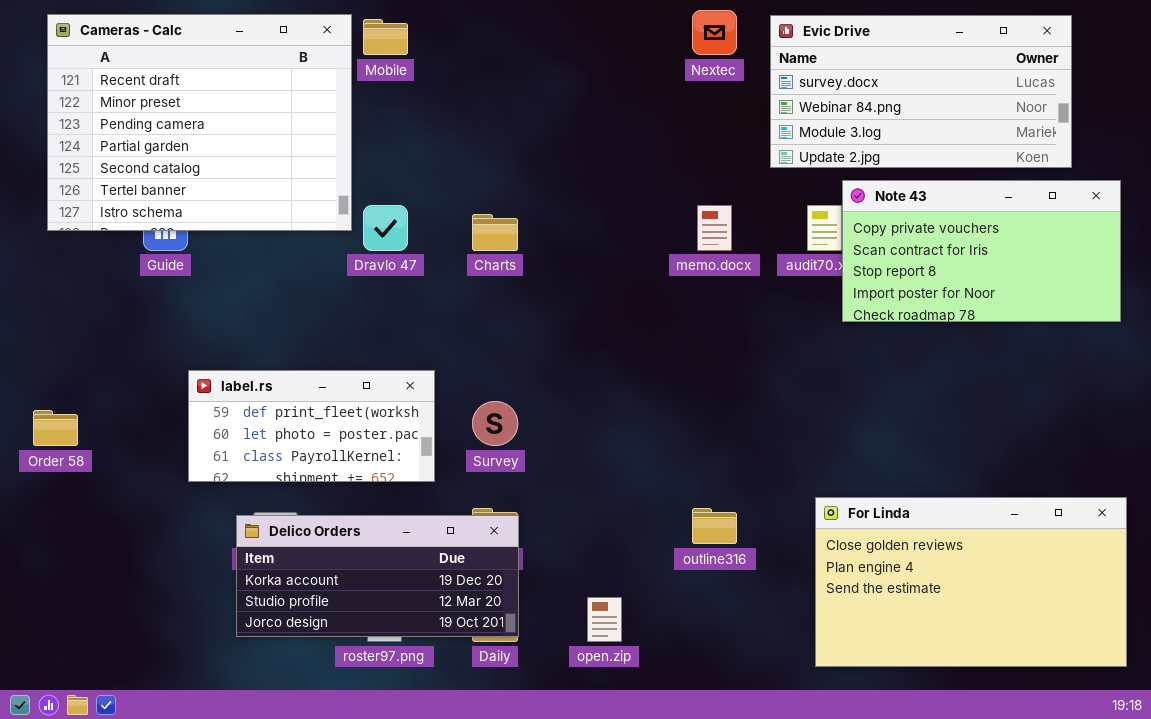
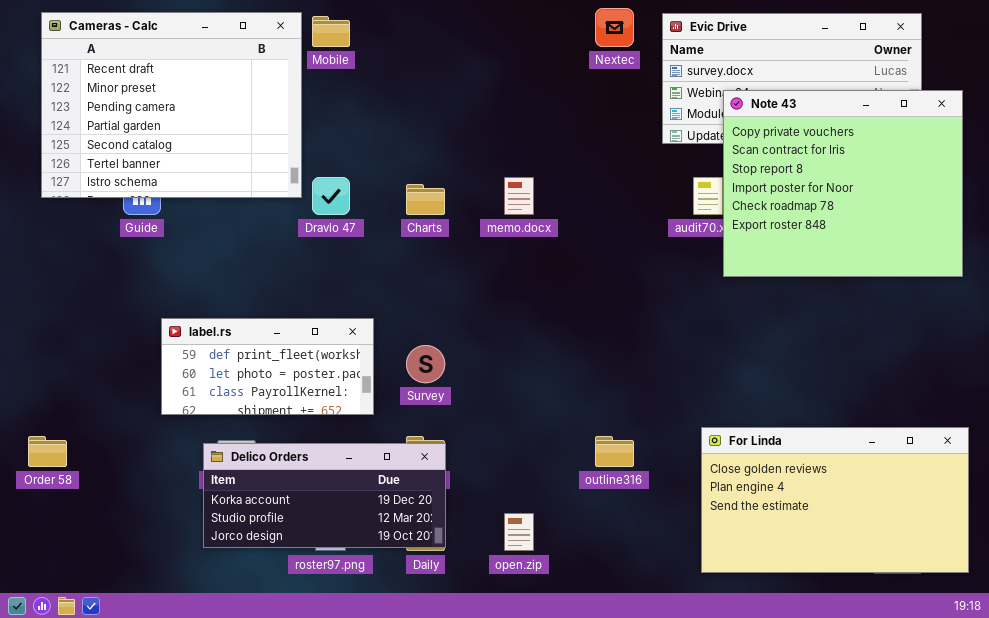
Note 43: [842,180,1121,322] -> [723,90,963,277], resized
memo.docx: [697,205,732,251] -> [504,177,534,215], moved
Order 58: [33,410,78,446] -> [28,436,67,467], moved

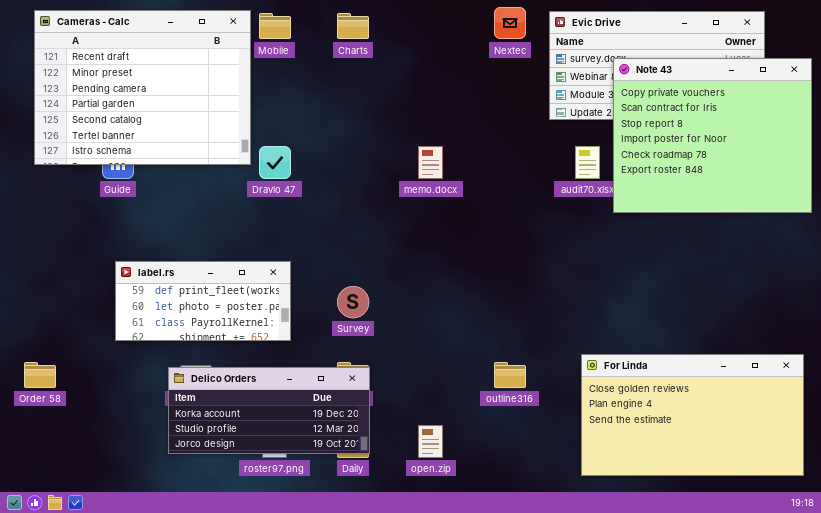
Note 43: [723,90,963,277] -> [613,58,812,213], moved
Charts: [406,184,445,215] -> [337,13,369,39], moved
label.rs: [161,318,374,415] -> [115,261,291,341], moved

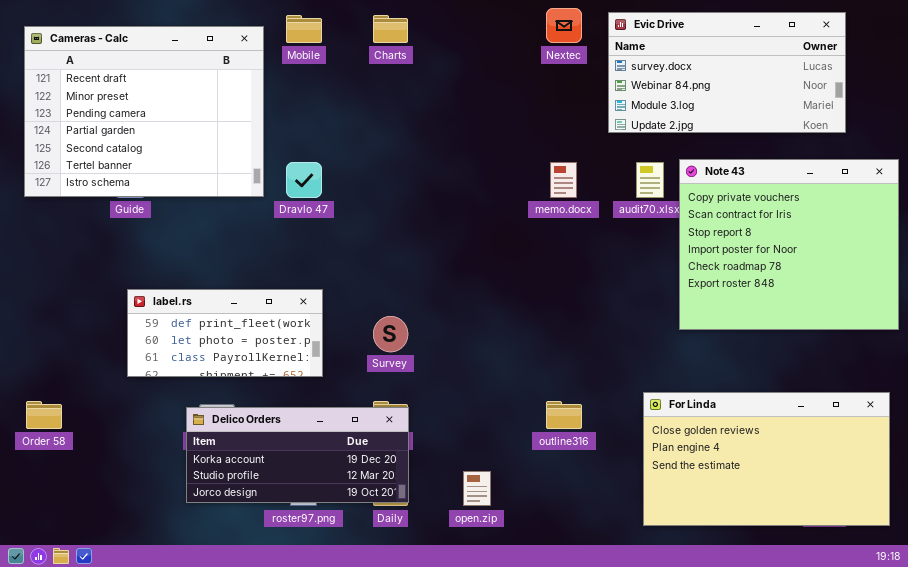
Cameras - Calc: [34,10,251,165] -> [24,26,264,197], moved
Note 43: [613,58,812,213] -> [679,159,899,330], moved
memo.docx: [418,146,443,179] -> [550,162,577,198], moved

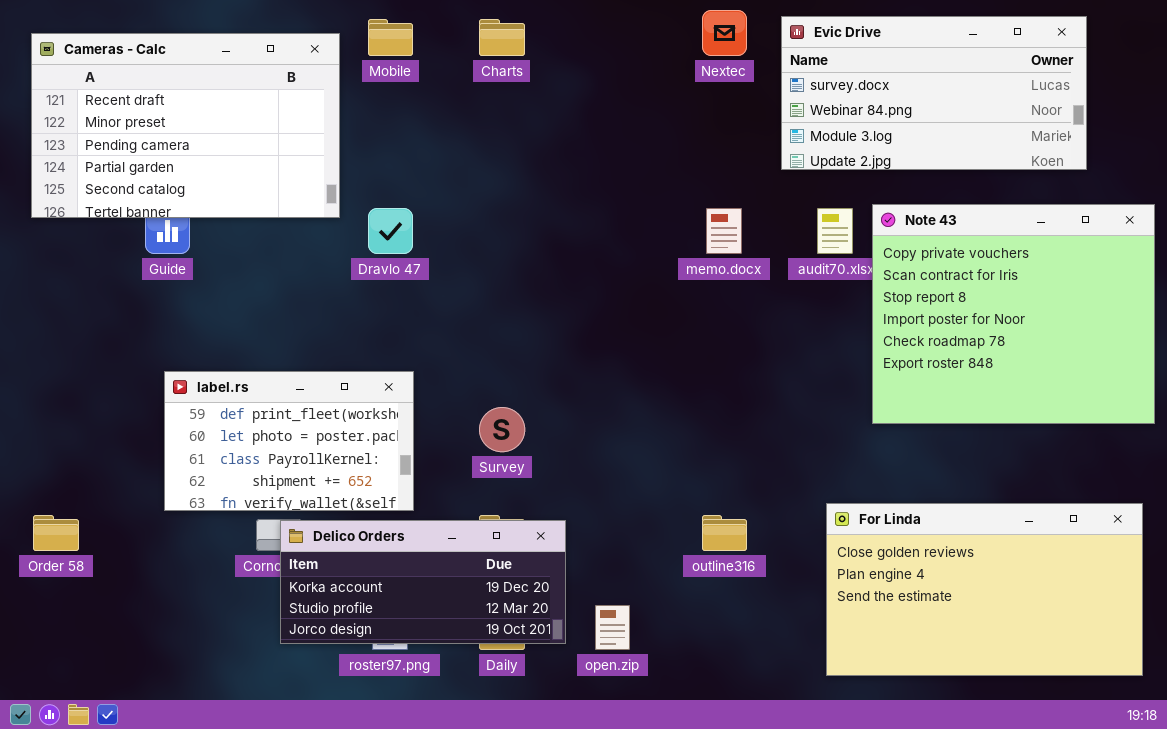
Cameras - Calc: [24,26,264,197] -> [31,33,340,218], resized
label.rs: [127,289,323,377] -> [164,371,414,511], resized
Delico Orders: [186,407,409,503] -> [280,520,566,644], moved

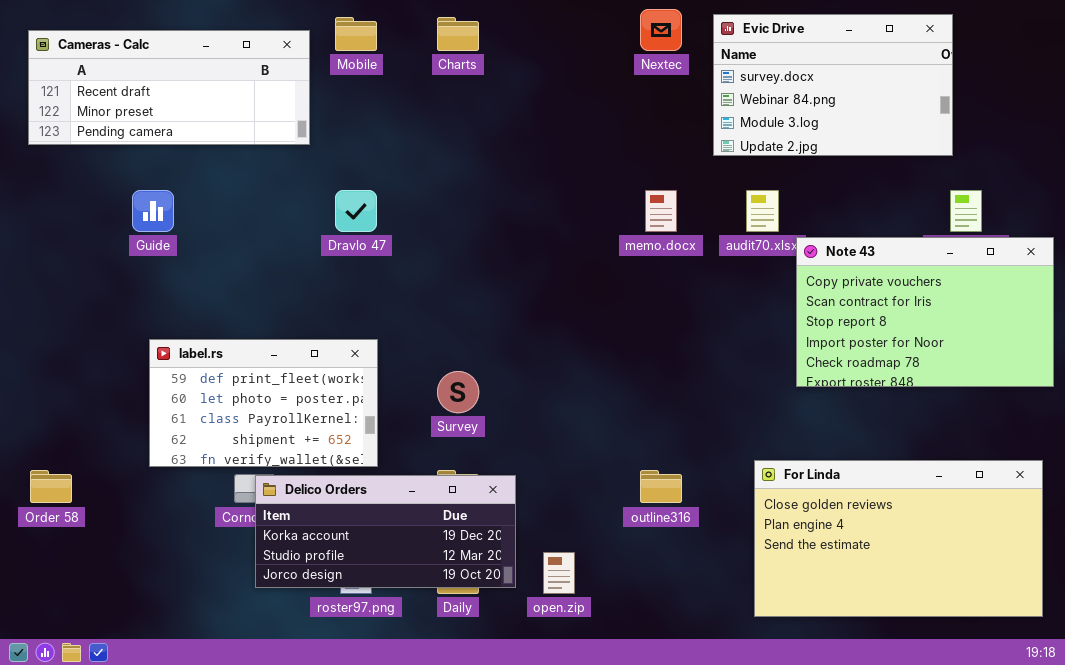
Evic Drive: [781,16,1087,170] -> [713,14,953,156], resized
Cameras - Calc: [31,33,340,218] -> [28,30,310,145], resized
Note 43: [872,204,1155,424] -> [796,237,1054,387], resized

